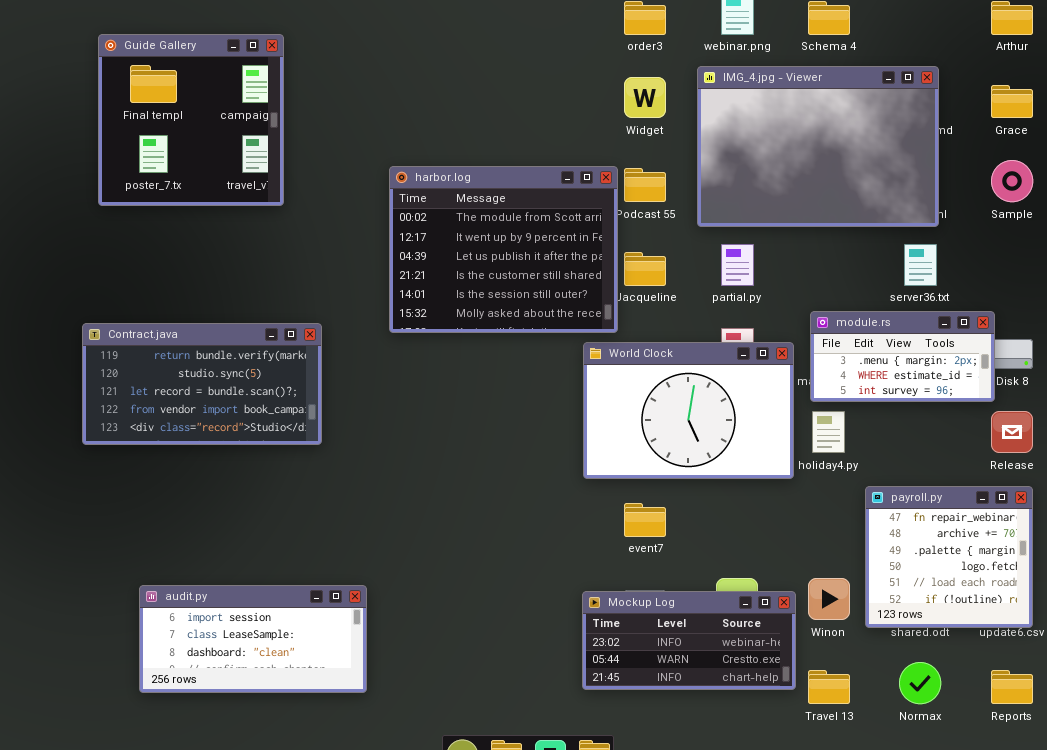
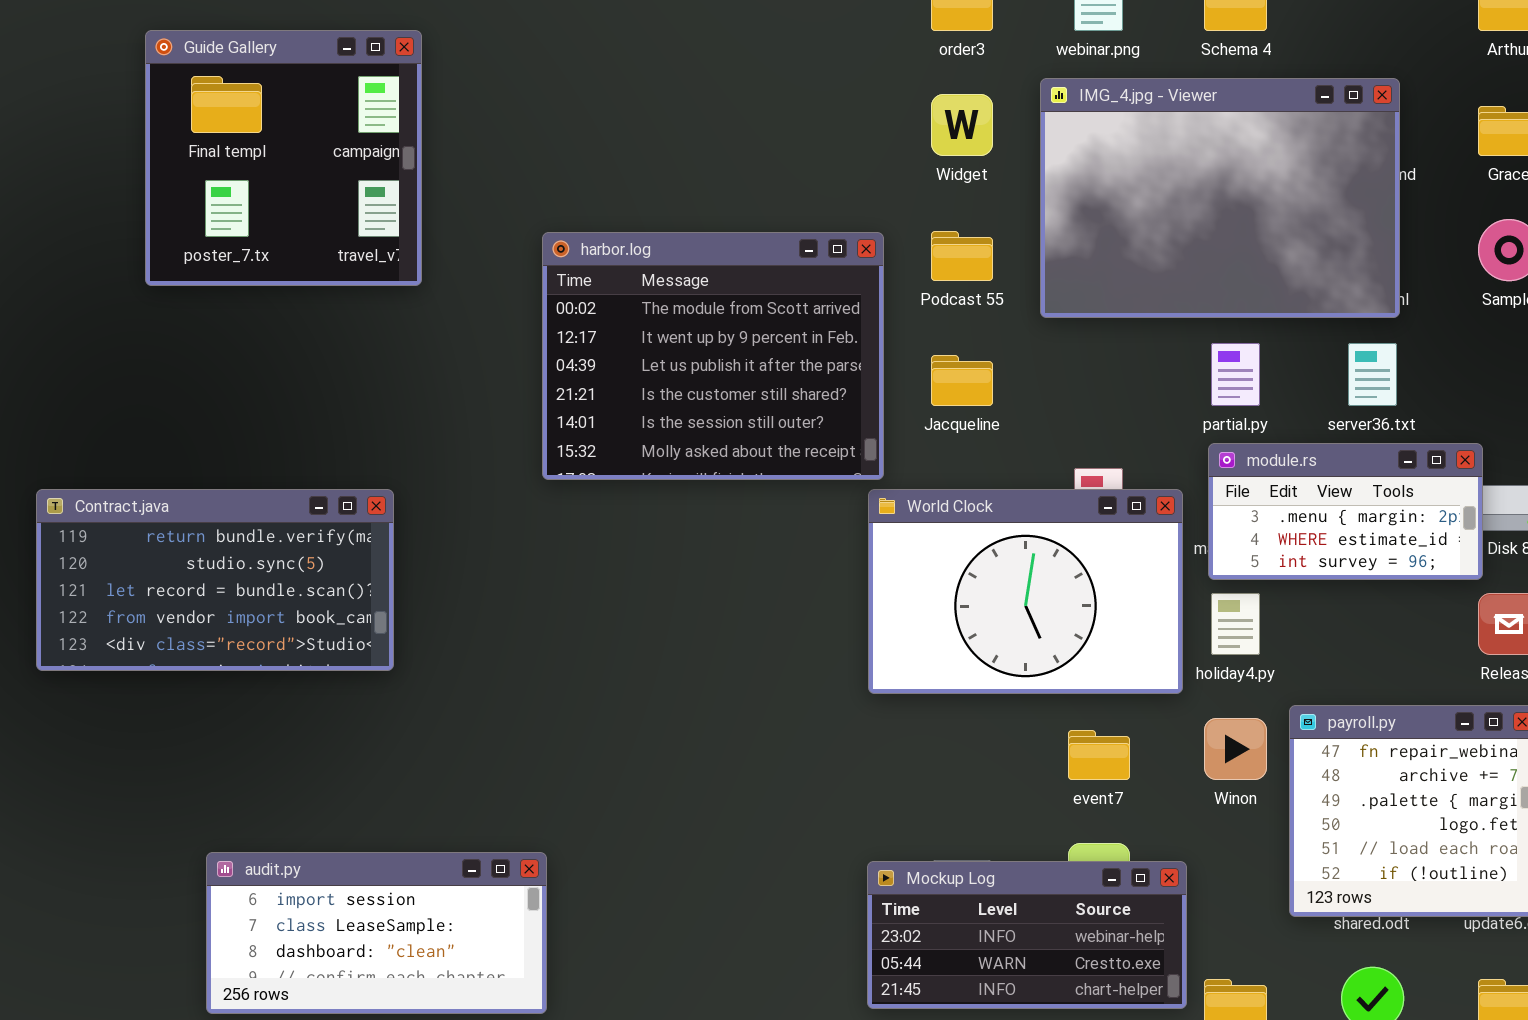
harbor.log: [389,166,618,333] -> [542,232,884,480], moved
partial.py: [721,244,754,286] -> [1211,343,1260,406], moved
Contract.java: [82,323,322,445] -> [36,489,394,671], moved
event7: [624,503,666,537] -> [1068,730,1130,780], moved
Winon: [808,578,850,620] -> [1204,718,1267,780], moved

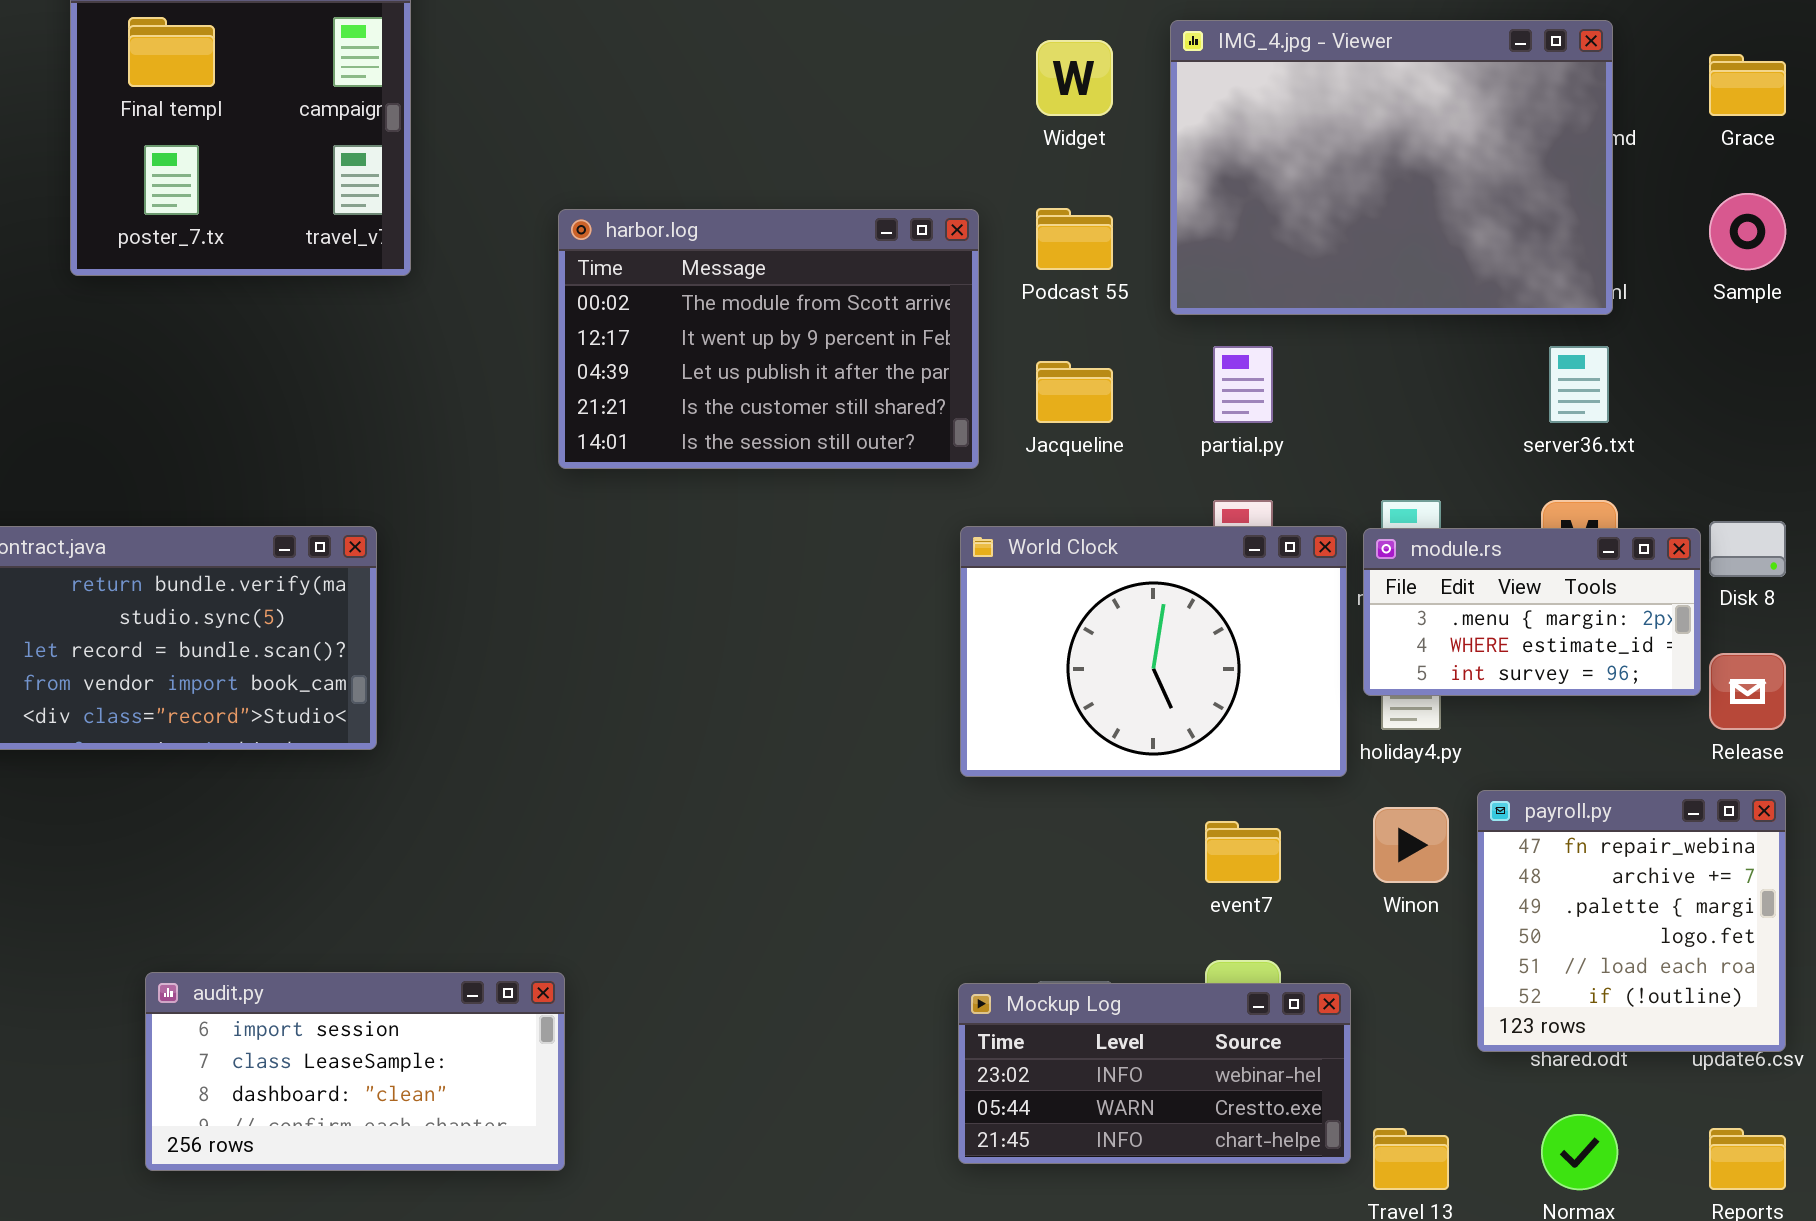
harbor.log: [542,232,884,480] -> [558,209,979,469], resized
partial.py: [1211,343,1260,406] -> [1213,346,1273,423], moved
module.rs: [1208,443,1483,580] -> [1363,528,1701,696], moved

